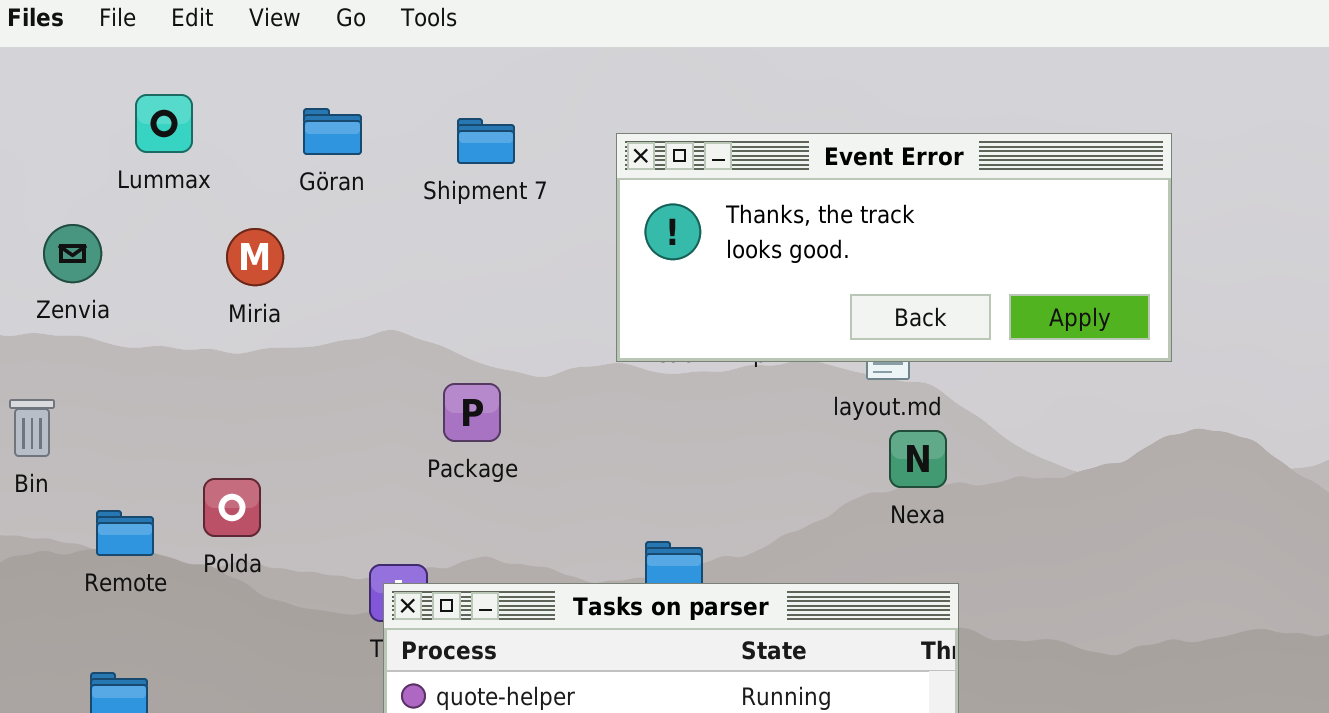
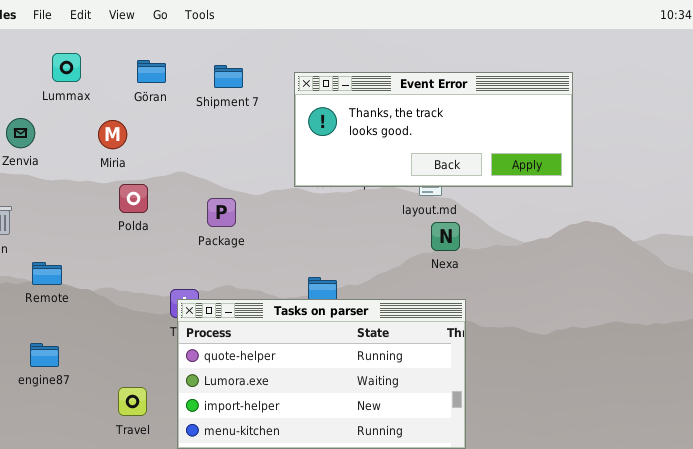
Polda: [203,478,261,537] -> [119,184,148,213], moved

